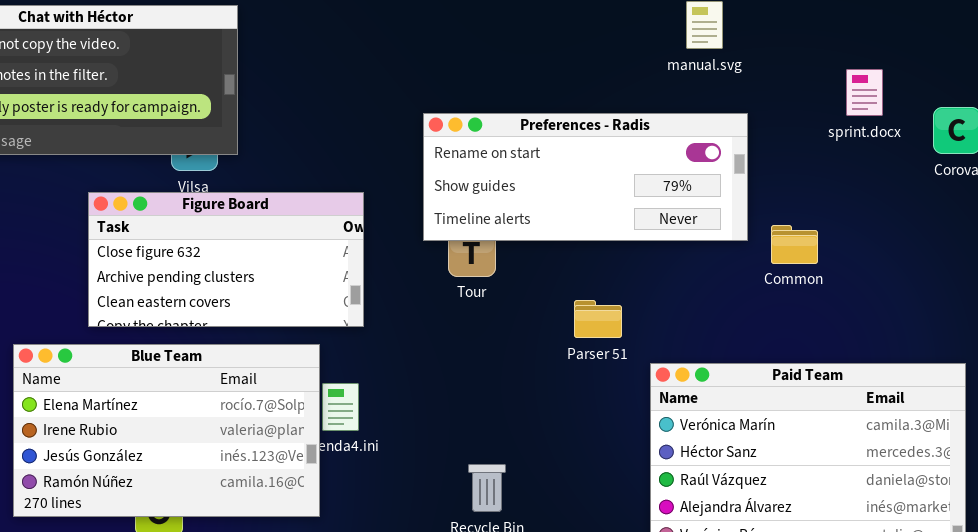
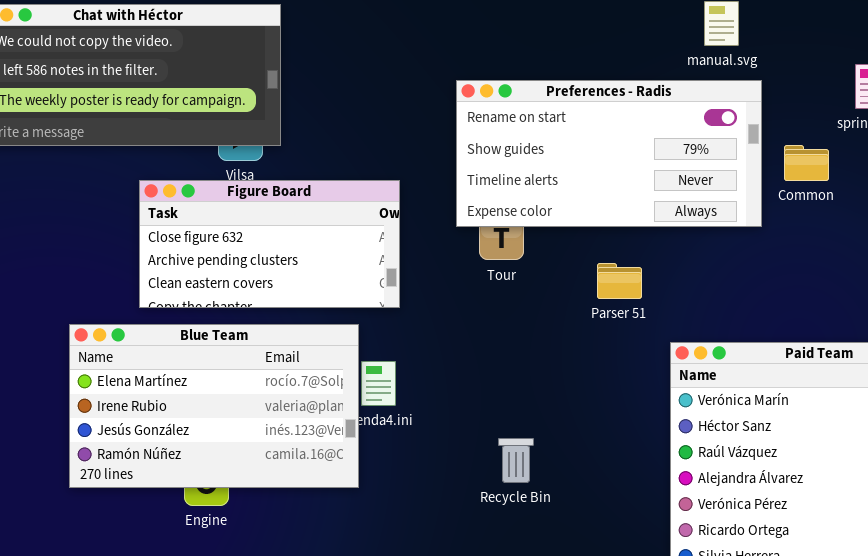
Preferences - Radis: [423,113,748,241] -> [456,80,762,227], resized
Common: [771,225,818,264] -> [784,145,829,181], moved
Parser 51: [574,300,622,338] -> [597,263,642,299], moved

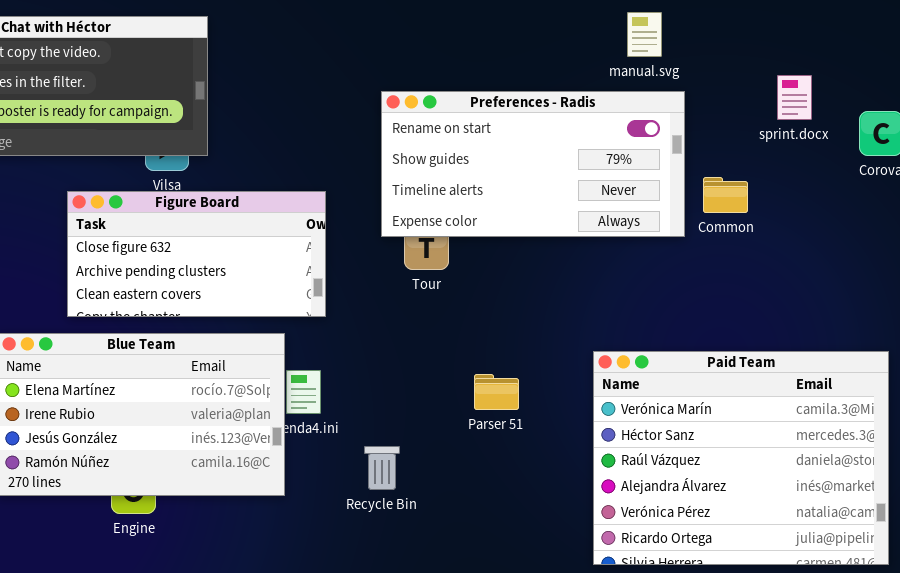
Common: [784,145,829,181] -> [703,177,748,213], moved
Parser 51: [597,263,642,299] -> [474,374,519,410], moved
Recycle Bin: [498,438,534,483] -> [364,446,400,490], moved

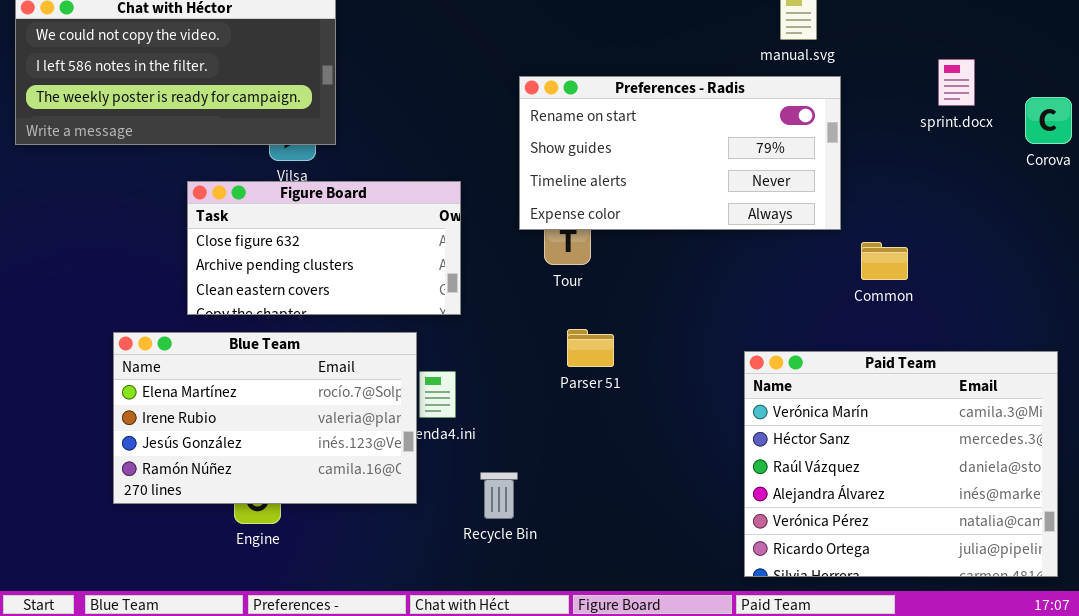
Common: [703,177,748,213] -> [861,242,908,280], moved
Parser 51: [474,374,519,410] -> [567,329,614,367], moved
Recycle Bin: [364,446,400,490] -> [480,472,518,519], moved

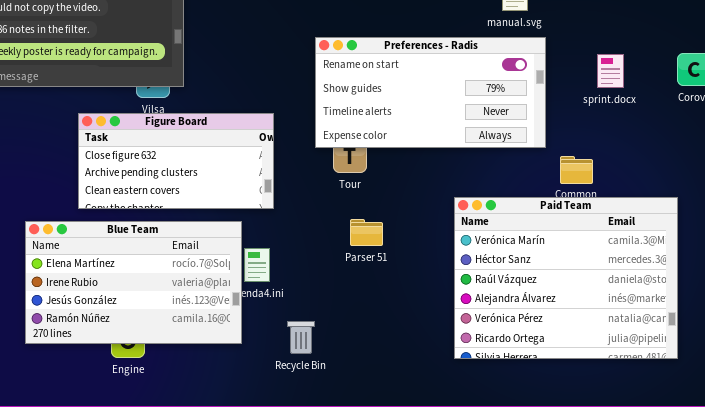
sprint.docx: [938,59,975,106] -> [597,54,624,88], moved
Paid Team: [744,351,1058,577] -> [454,197,678,359], moved

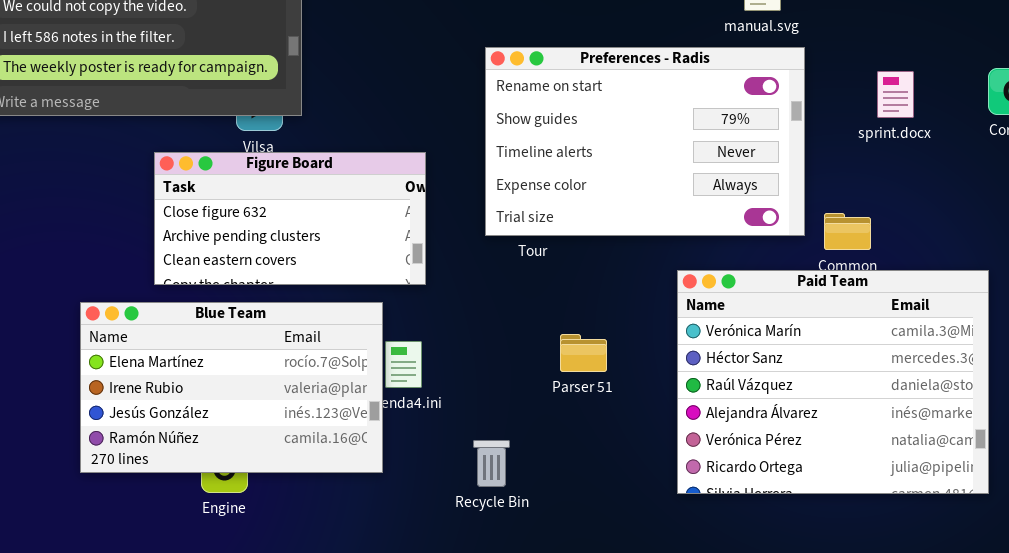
Preferences - Radis: [315,37,546,148] -> [485,47,805,236], resized
Parser 51: [350,219,383,246] -> [560,334,607,372], moved
Recycle Bin: [287,321,315,354] -> [473,440,510,487], moved

